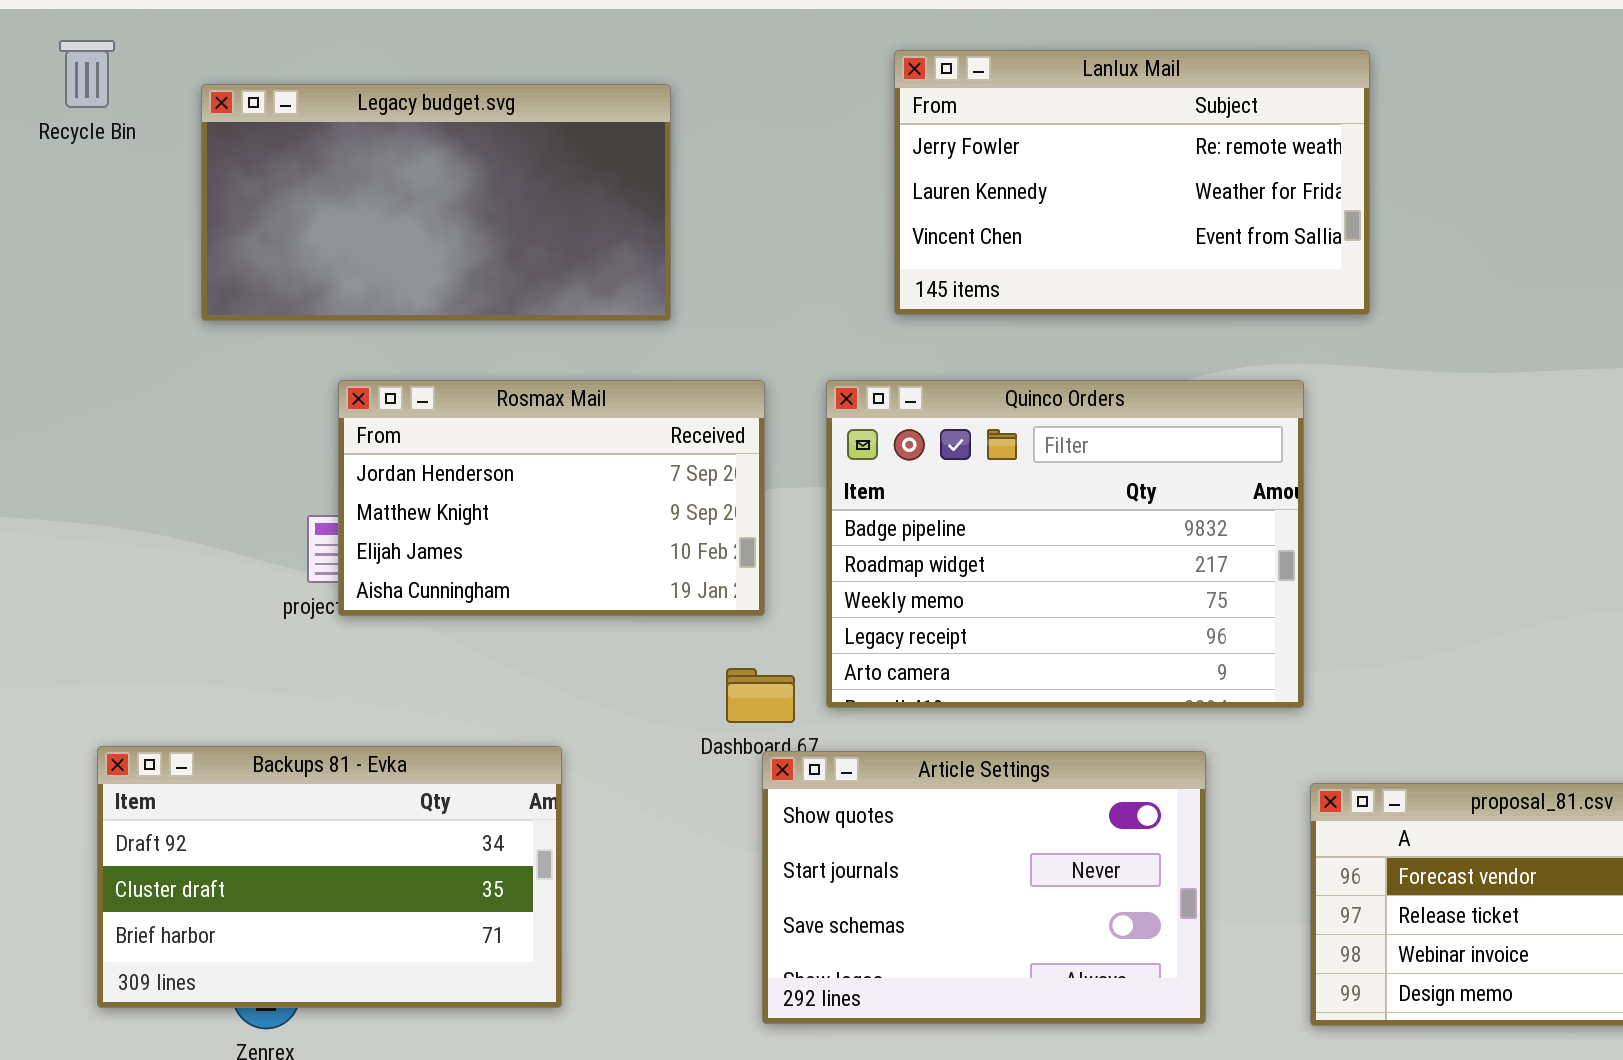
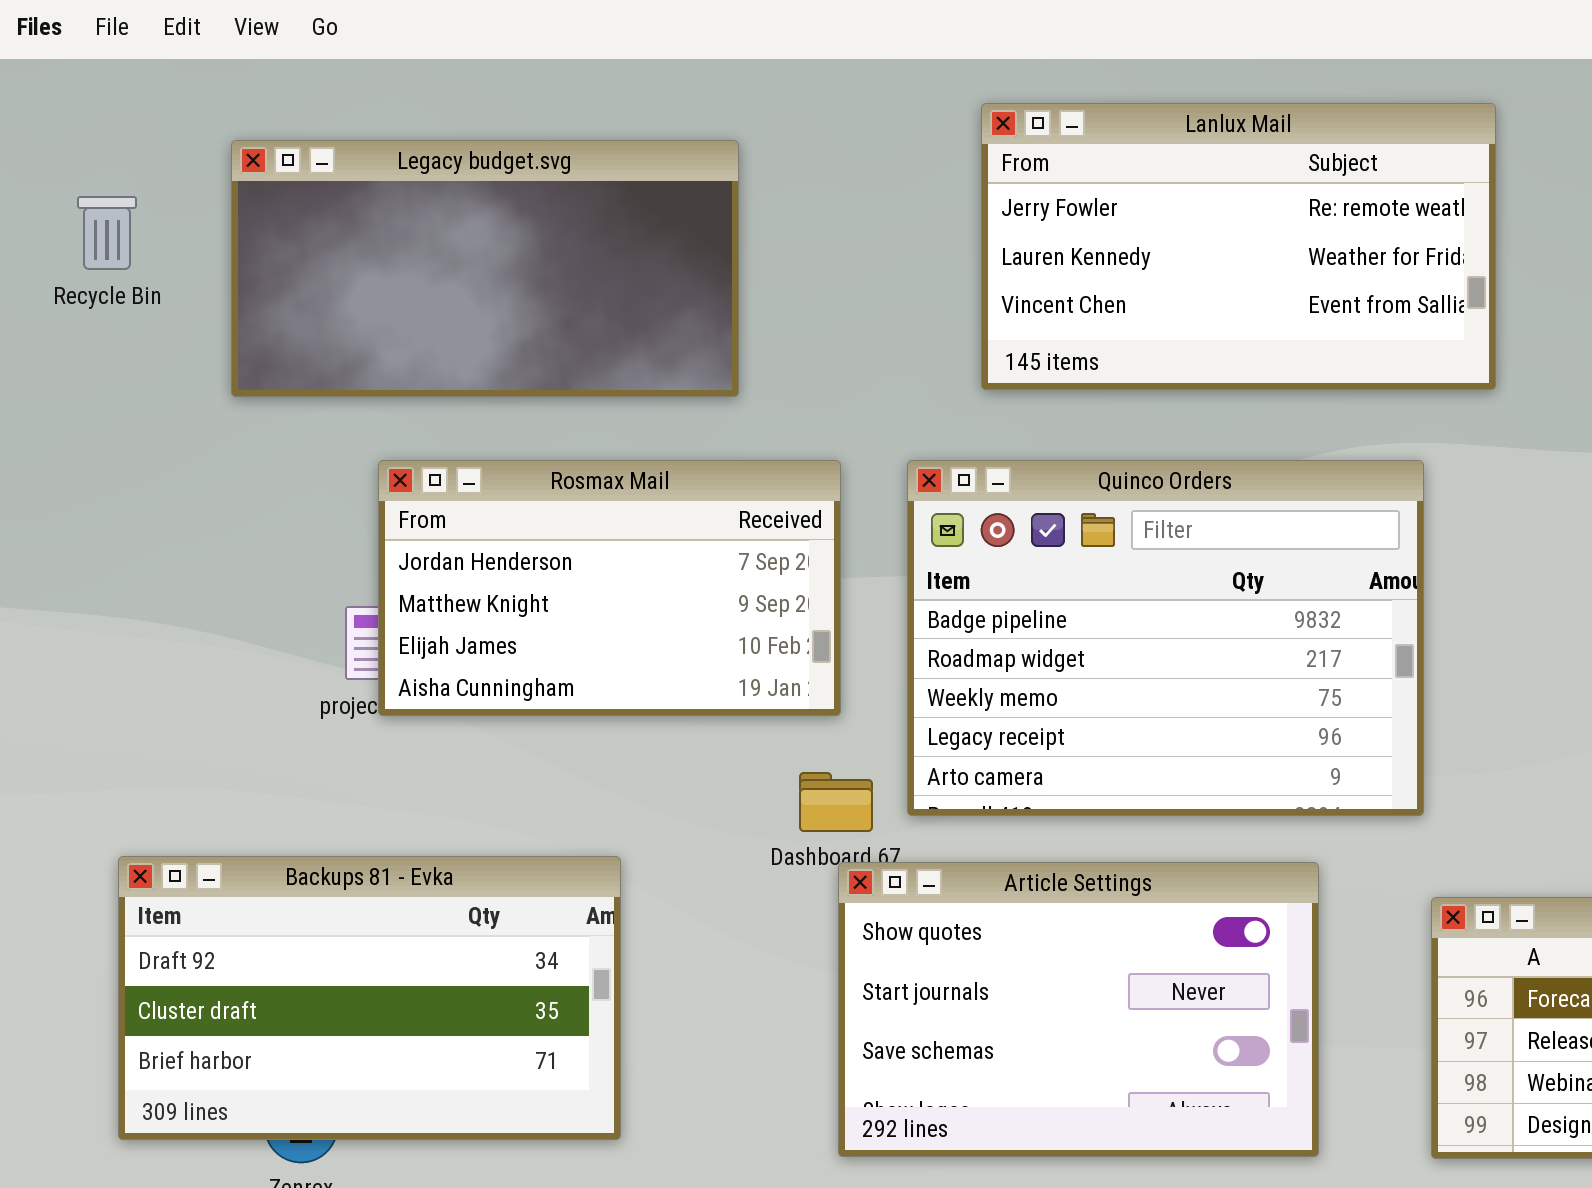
Recycle Bin: [59,40,115,108] -> [77,196,137,270], moved

